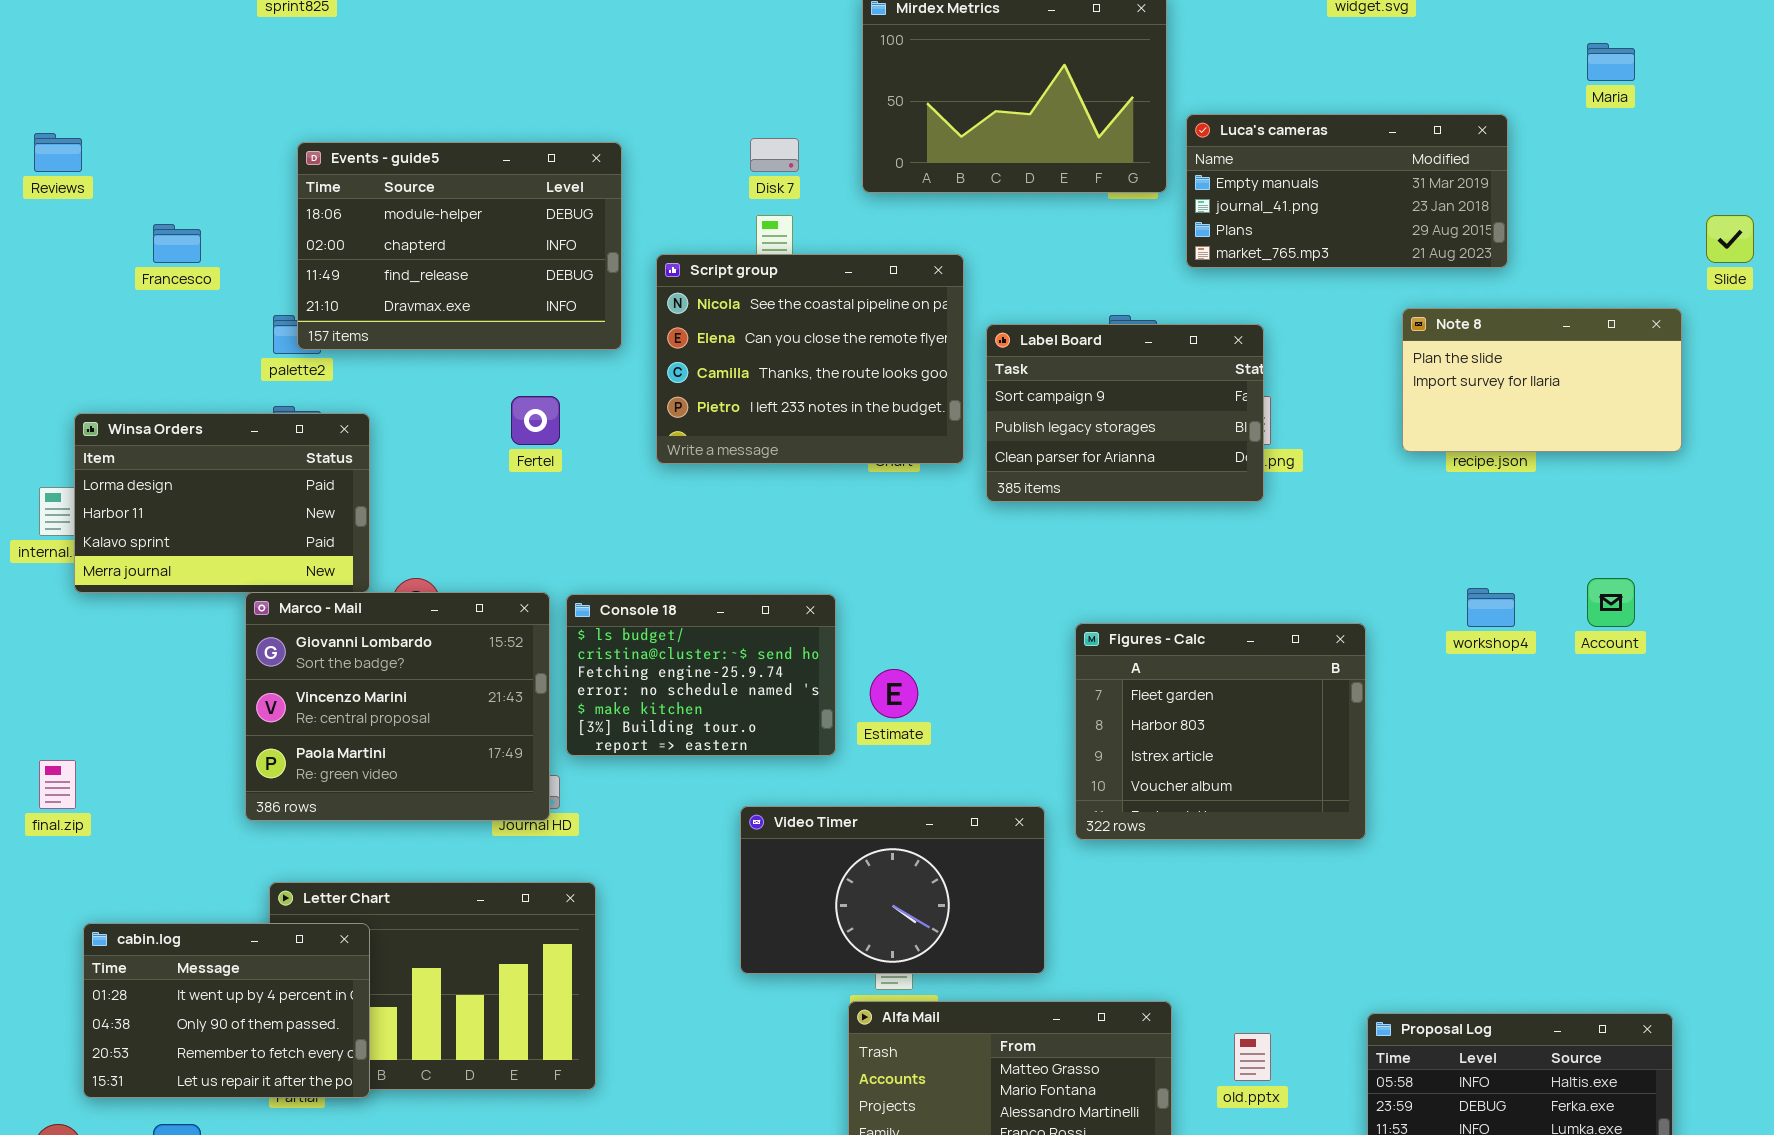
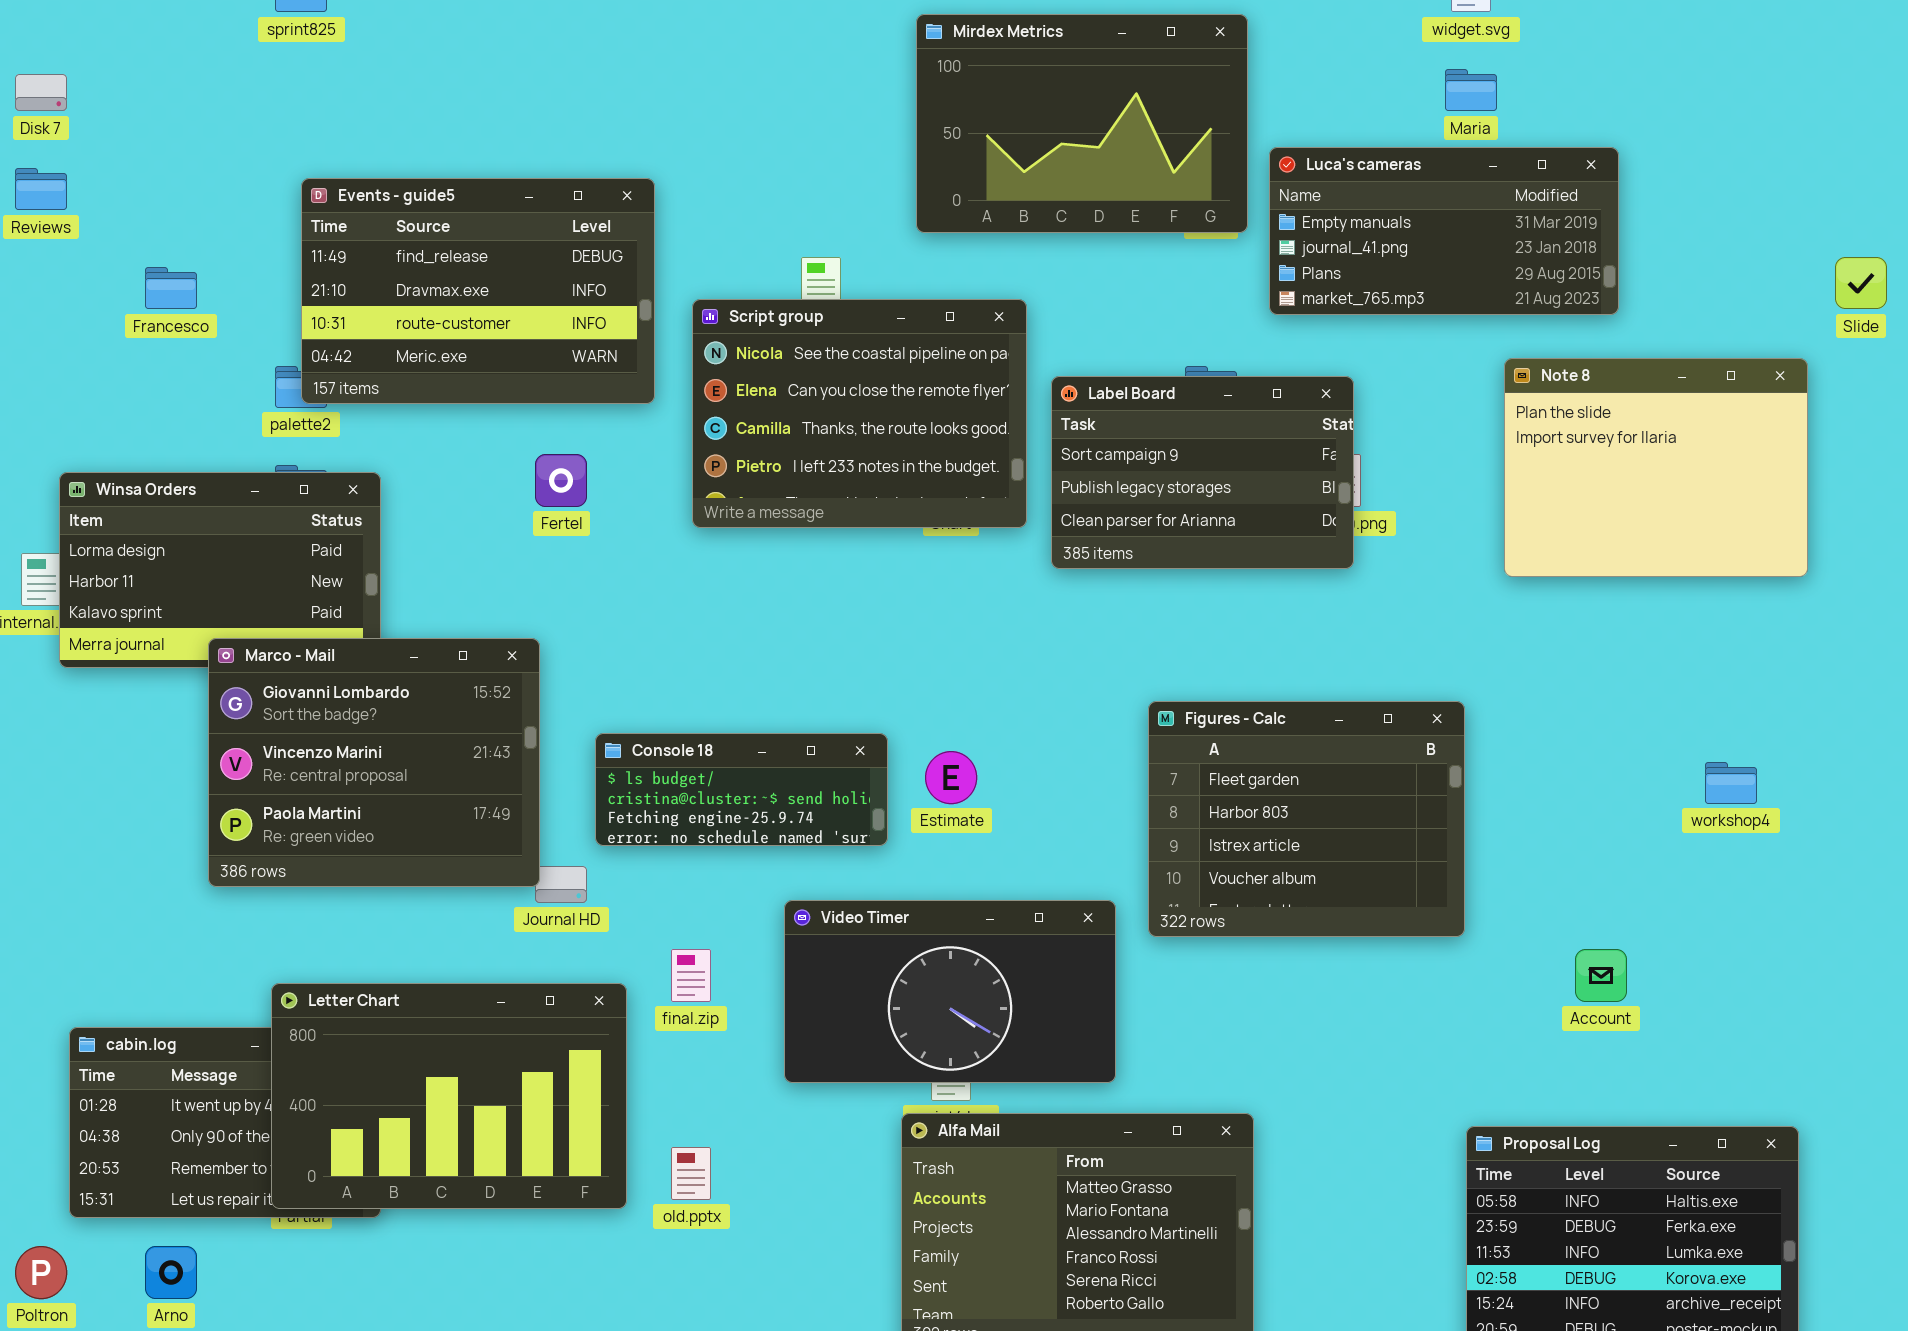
Maria: [1587,43,1635,81] -> [1445,69,1497,111], moved
Disk 7: [750,138,799,172] -> [15,74,67,111], moved
Events - guide5: [297,142,622,350] -> [301,178,655,404], scrolled down 2 rows
Note 8: [1402,308,1682,452] -> [1504,358,1808,577], resized
Account: [1587,578,1635,627] -> [1575,949,1627,1002], moved
workshop4: [1467,588,1515,627] -> [1705,762,1757,804], moved
Marco - Mail: [245,592,550,821] -> [208,638,540,887], moved
Console 18: [566,594,836,756] -> [595,733,888,846], resized
final.zip: [39,760,76,809] -> [671,949,711,1002], moved
Letter Chart: [269,882,596,1090] -> [271,983,627,1209], raised
old.pptx: [1234,1033,1271,1081] -> [671,1147,711,1200], moved

